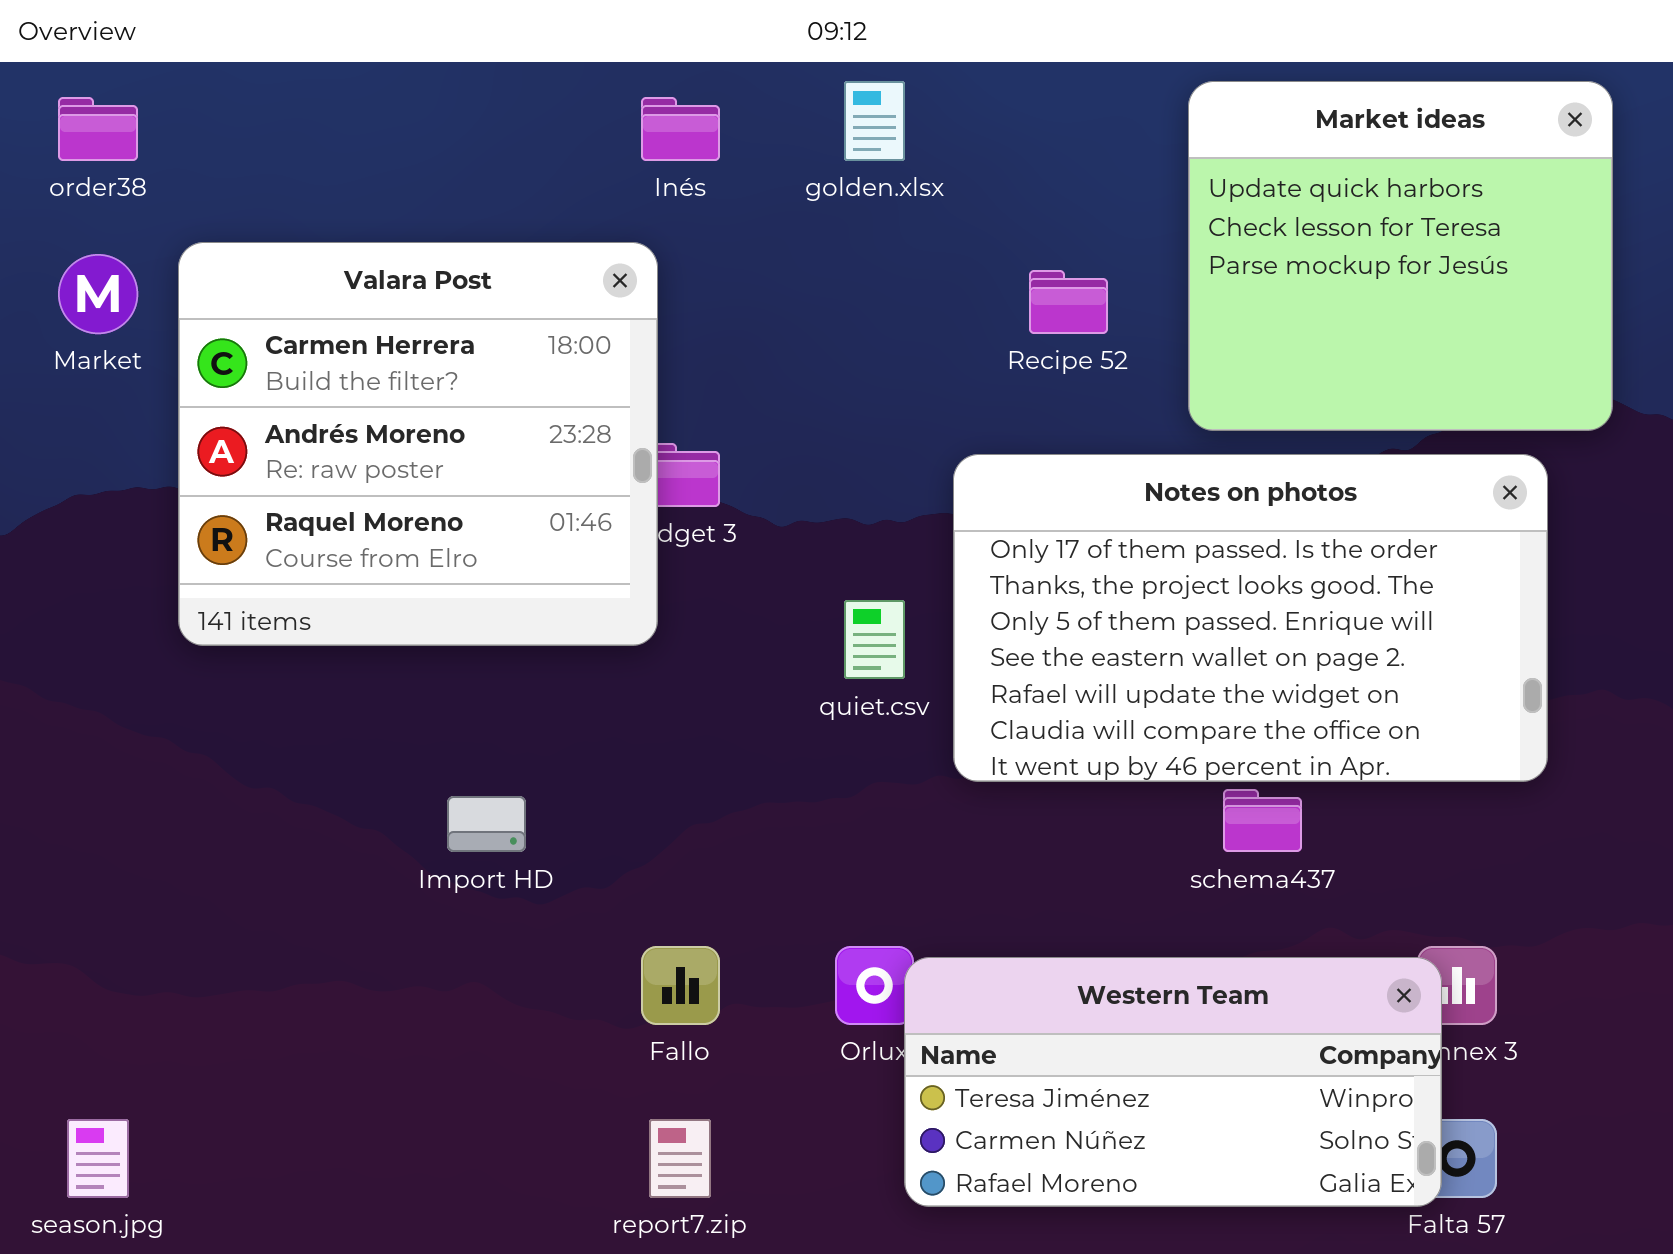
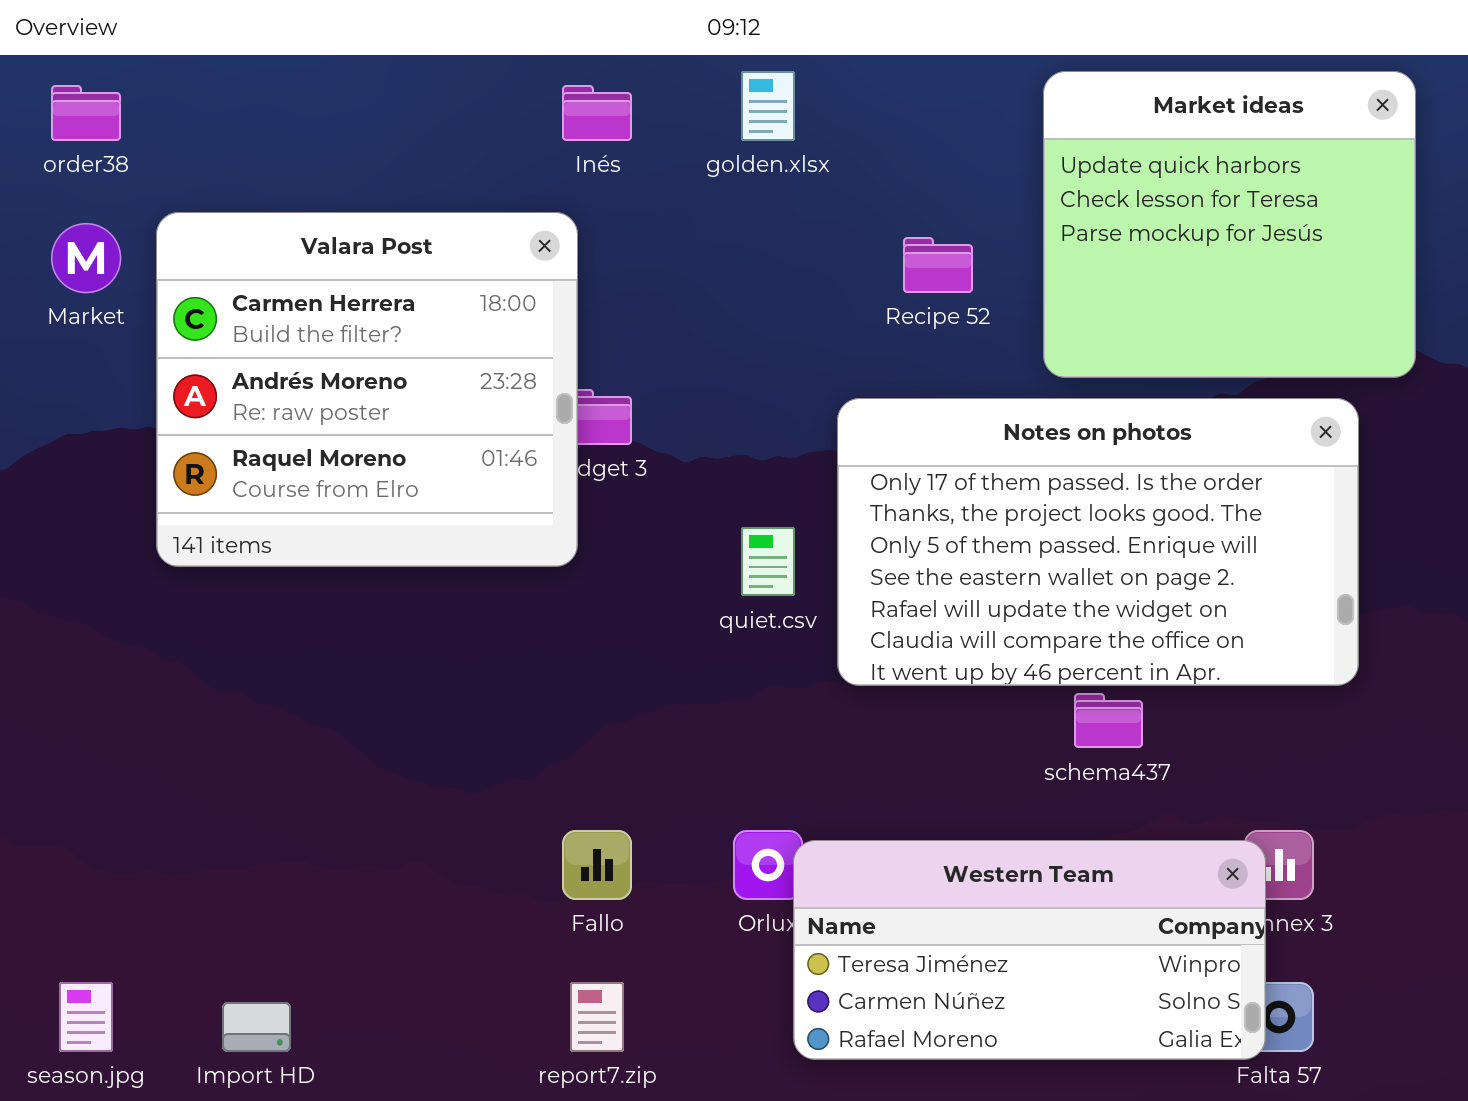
Import HD: [447,796,526,852] -> [222,1002,291,1052], moved

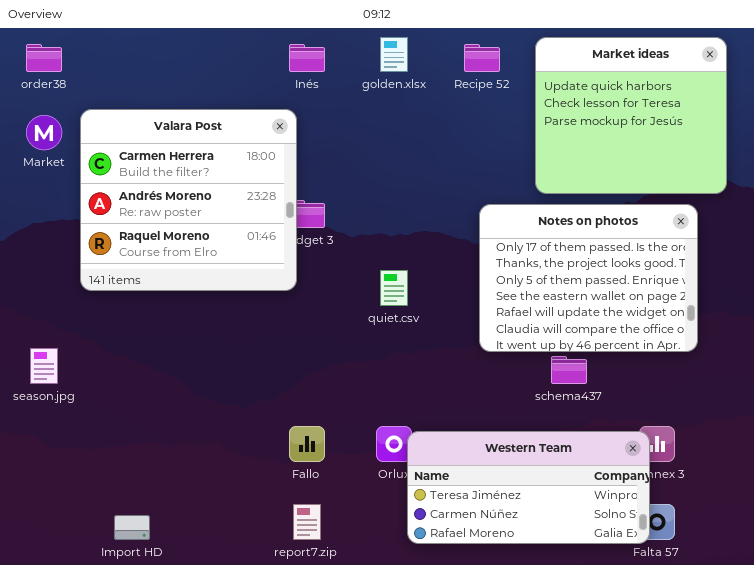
Recipe 52: [903,237,973,293] -> [464,44,500,72], moved
Notes on photos: [837,398,1359,686] -> [479,204,698,352], resized
season.jpg: [59,982,113,1052] -> [30,348,58,384], moved

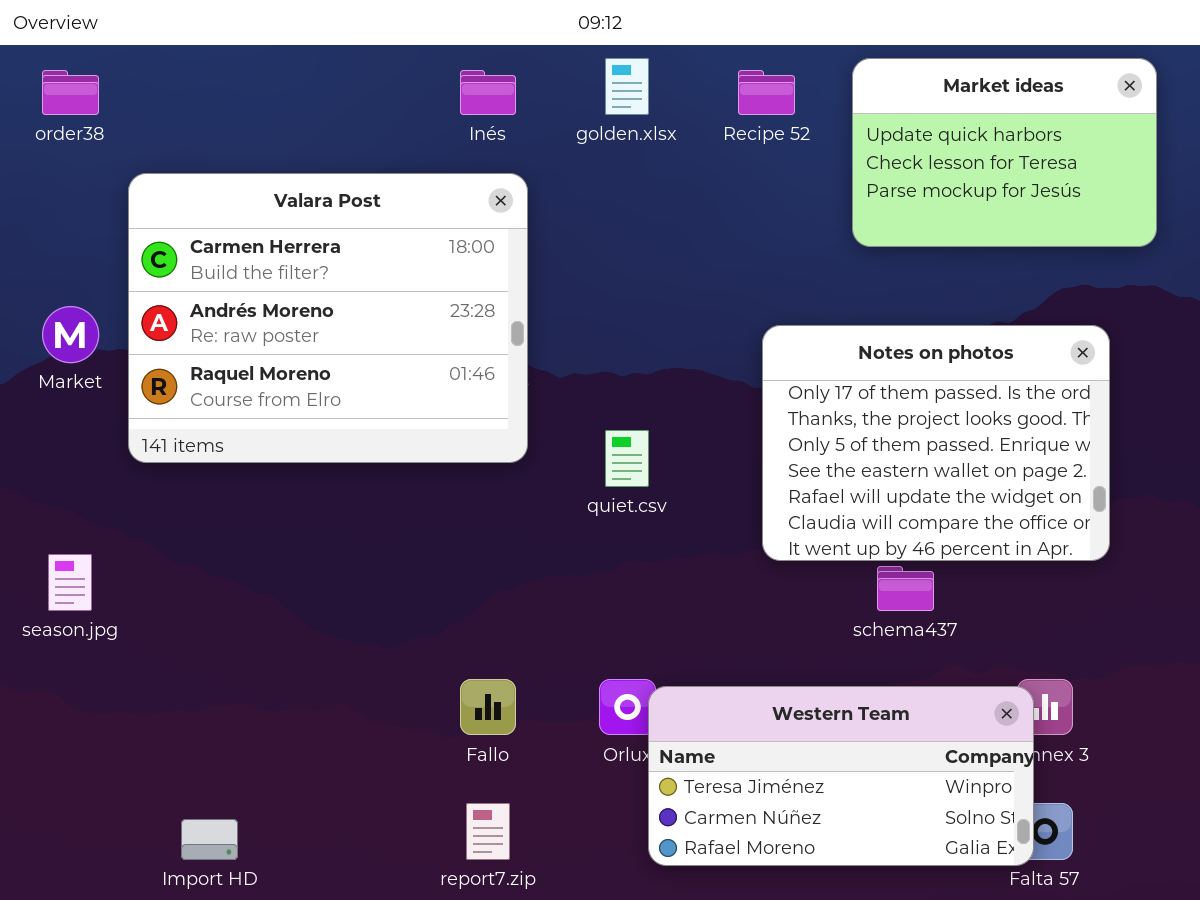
Market ideas: [535,37,727,194] -> [852,58,1157,247], resized
Valara Post: [80,109,297,291] -> [128,173,528,463], resized
Market: [26,115,62,150] -> [42,306,99,363], moved

